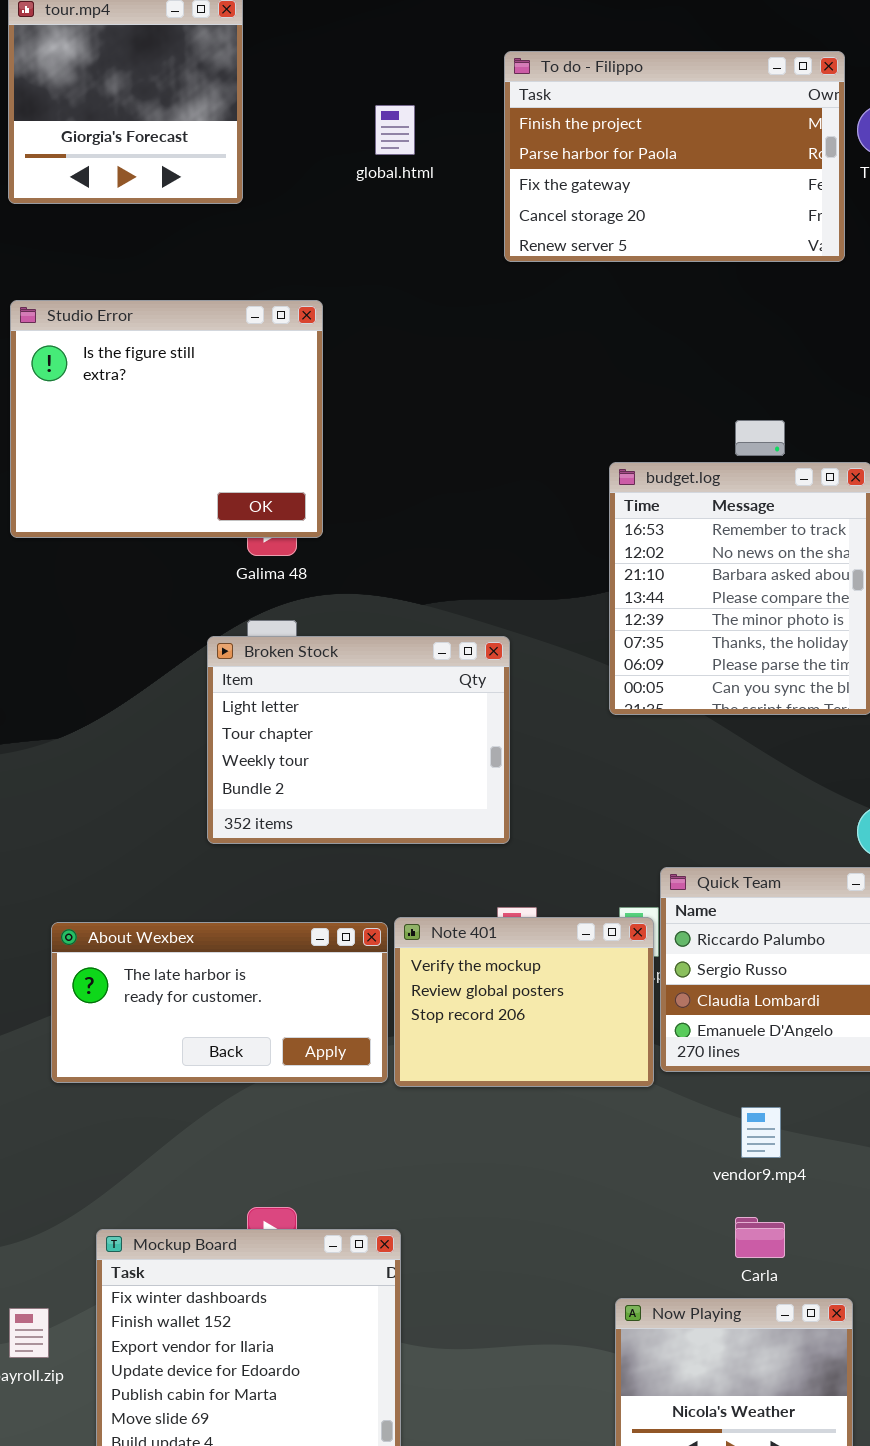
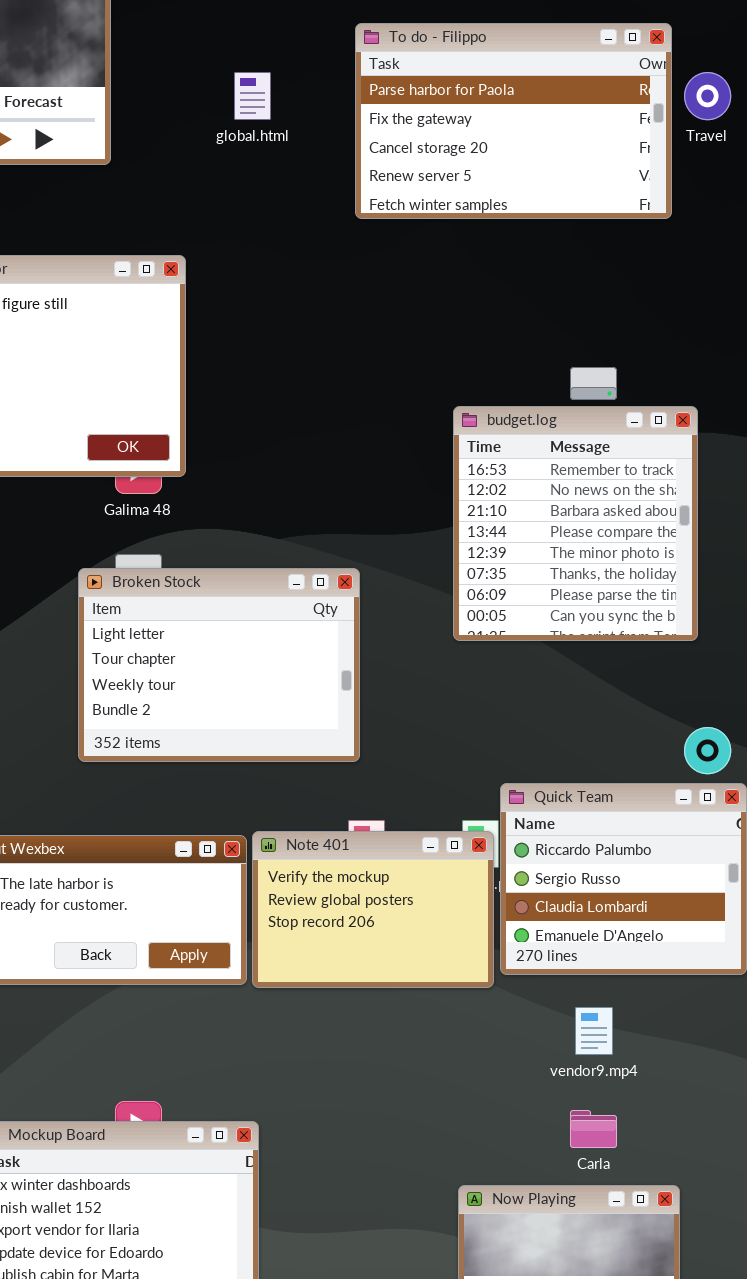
To do - Filippo: [504,51,845,262] -> [355,23,672,219], scrolled down 1 row

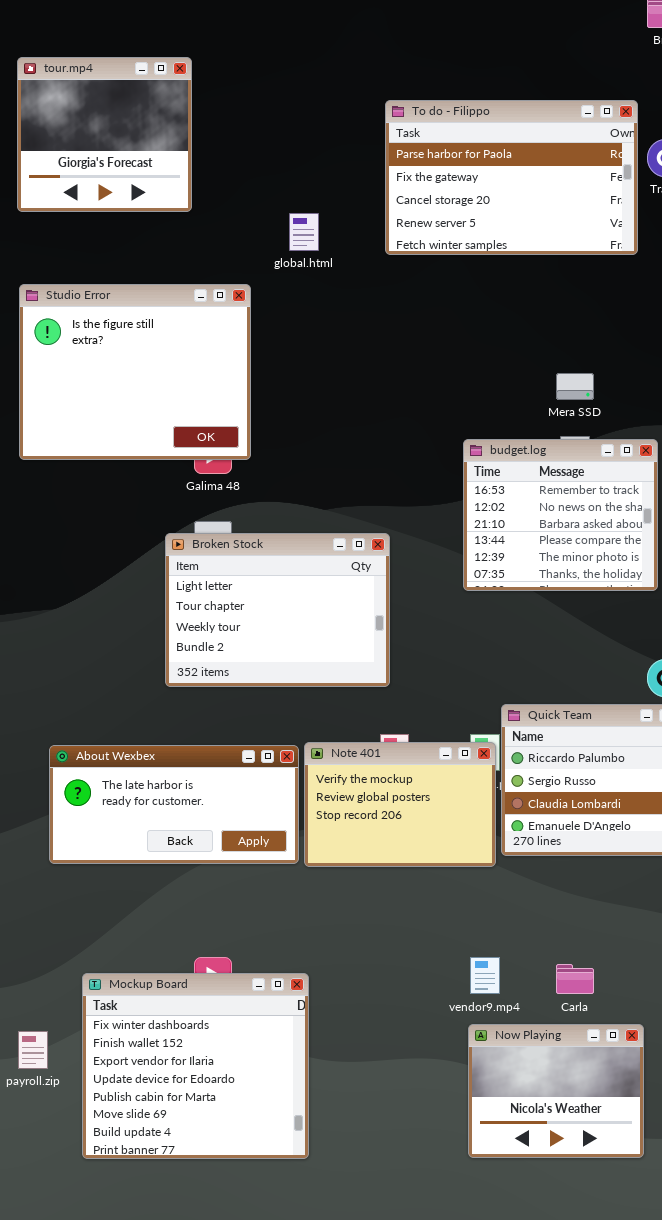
global.html: [234,72,271,120] -> [289,213,319,251], moved
budget.log: [453,406,698,641] -> [463,439,658,591], resized
vendor9.mp4: [575,1007,613,1055] -> [470,957,500,994], moved

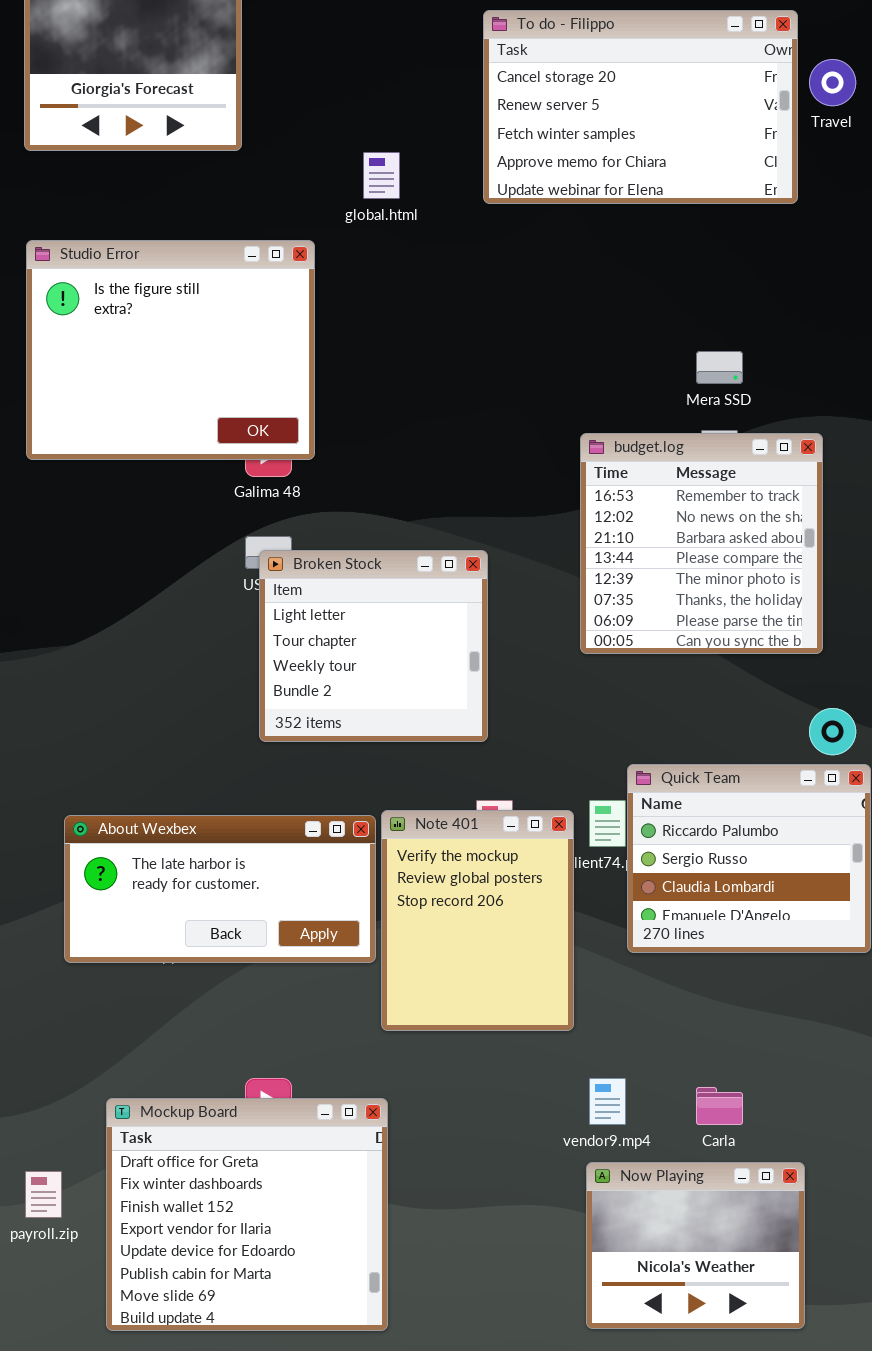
To do - Filippo: [385,100,638,255] -> [483,10,798,204], scrolled down 2 rows
budget.log: [463,439,658,591] -> [580,433,823,654], resized
Broken Stock: [165,533,390,687] -> [259,550,488,742], resized
Note 401: [304,742,496,867] -> [381,810,574,1031], resized
Mockup Board: [82,973,309,1159] -> [106,1098,388,1331], scrolled up 1 row

